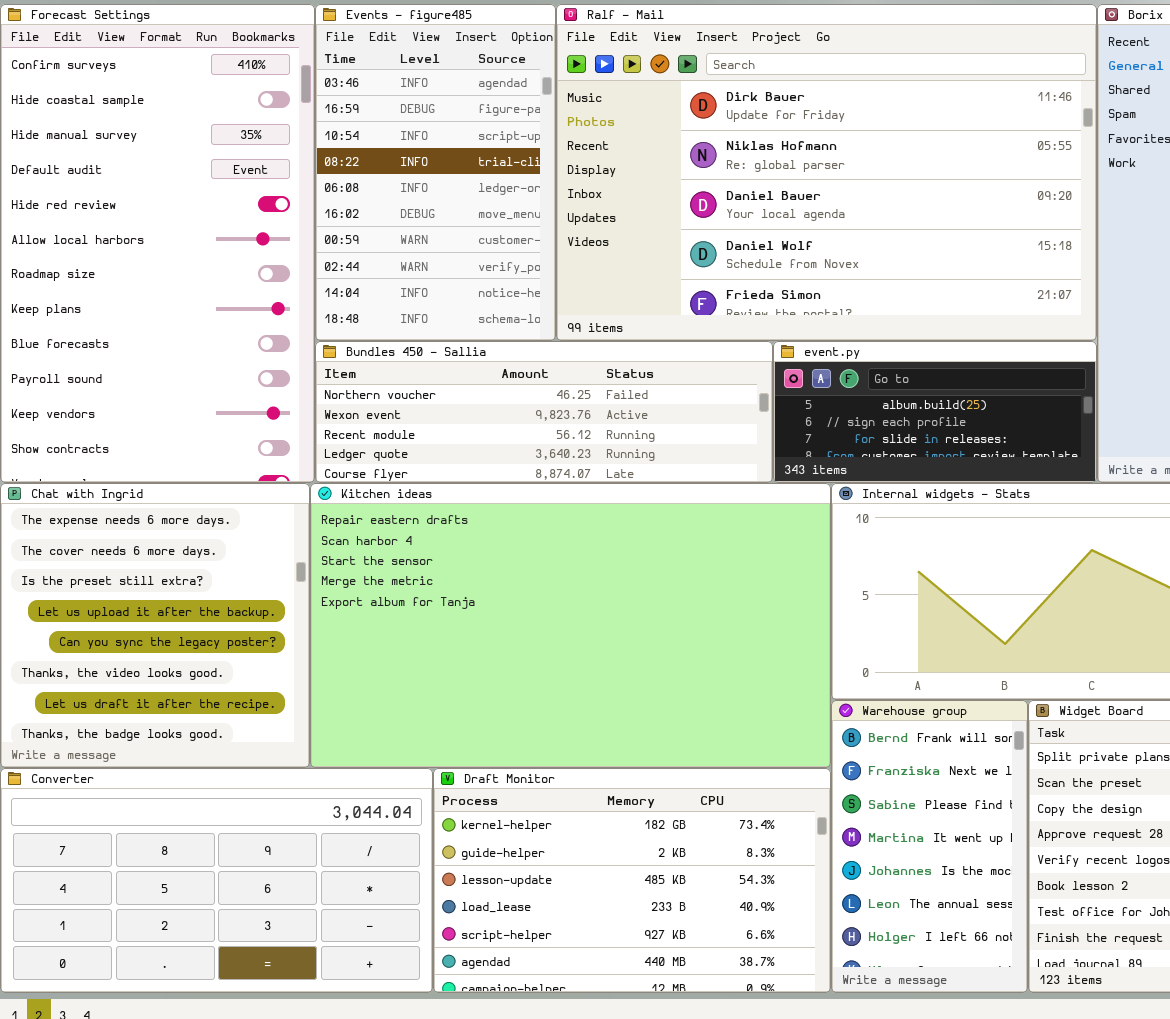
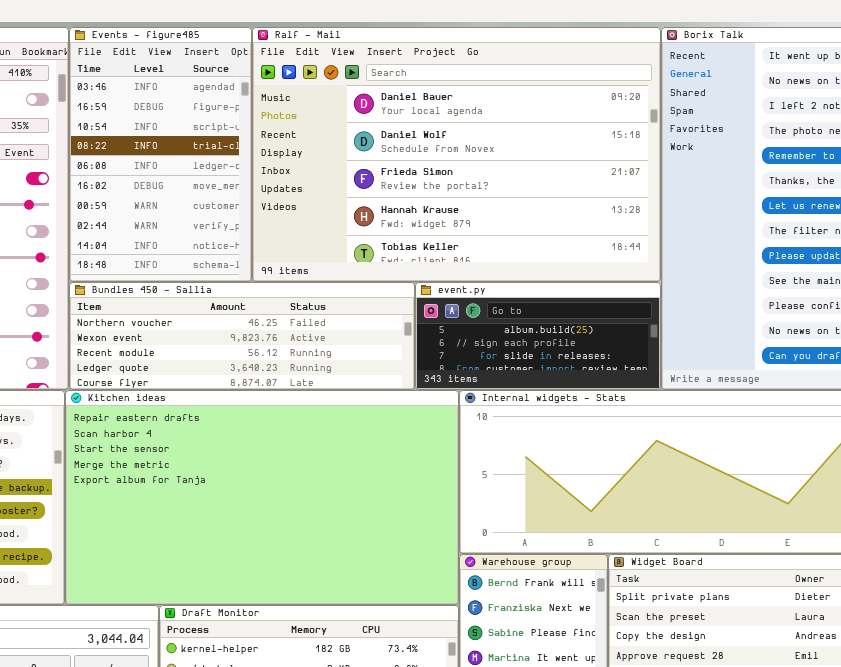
Ralf - Mail: [556,4,1097,341] -> [252,27,661,282], scrolled down 2 rows

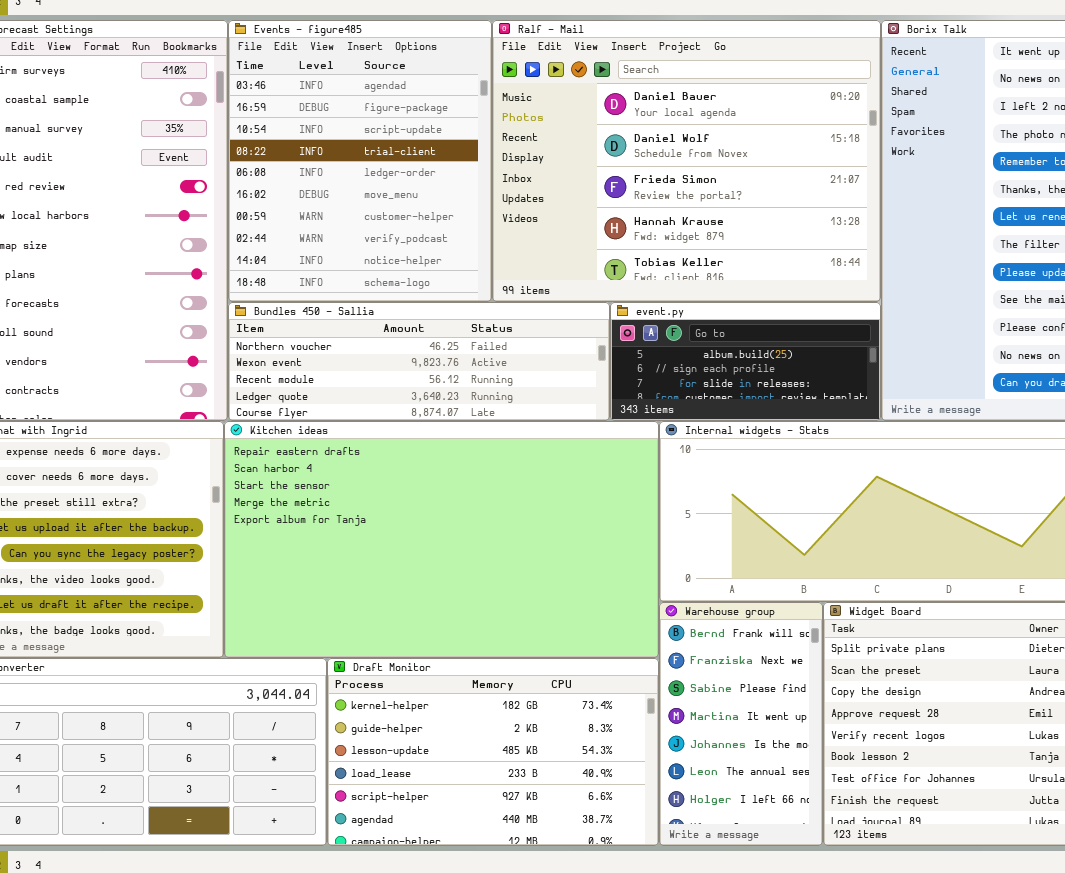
Events - figure485: [69,27,252,282] -> [228,20,492,302], resized
Ralf - Mail: [252,27,661,282] -> [492,20,881,302], resized

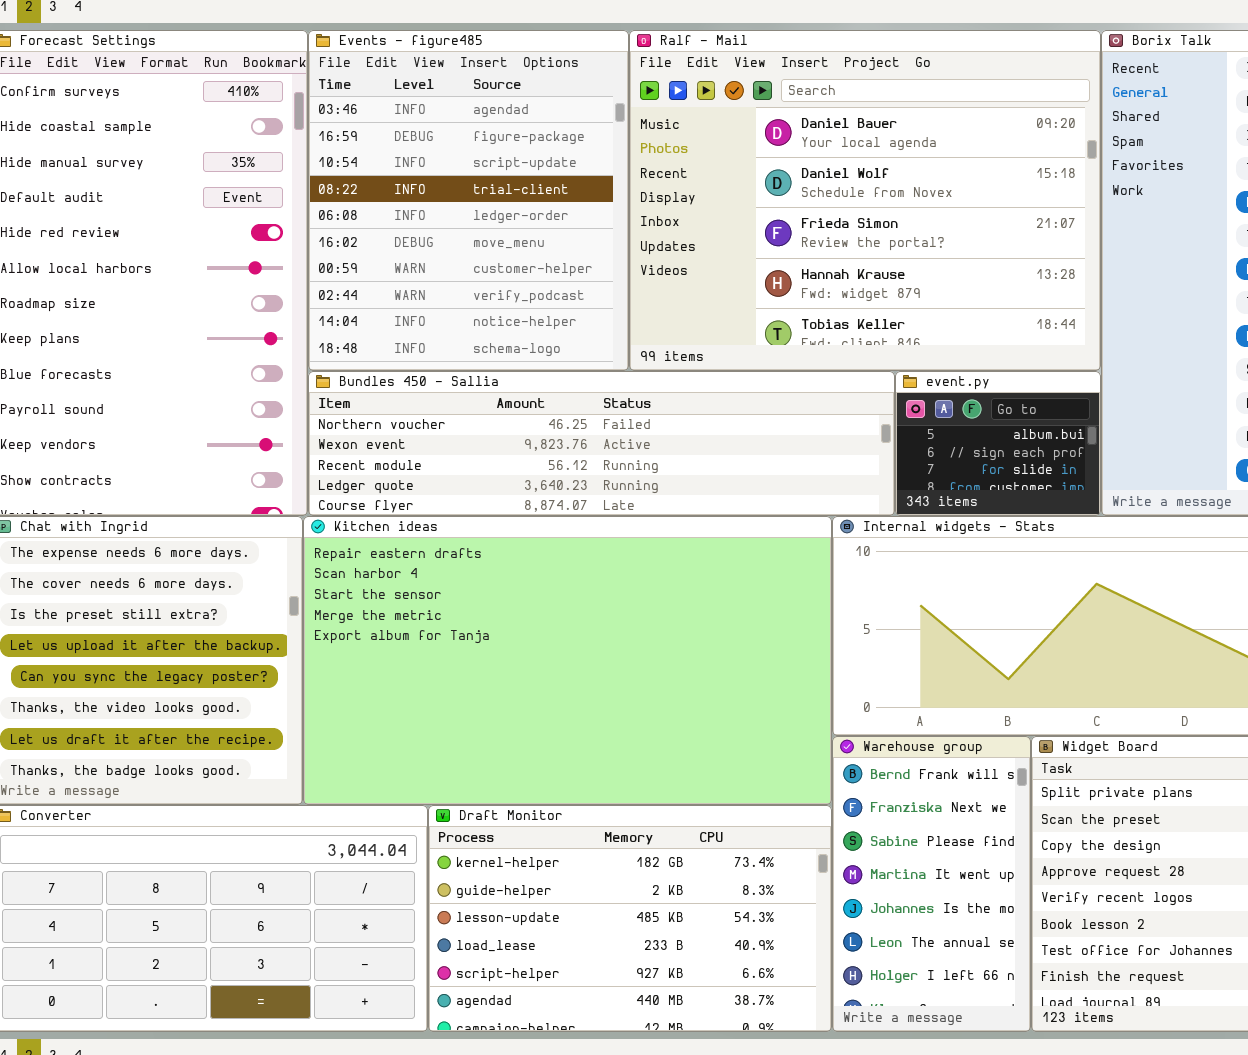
Bundles 450 - Sallia: [228,302,610,421] -> [308,371,895,516], resized
event.py: [610,302,881,421] -> [895,371,1101,516], resized

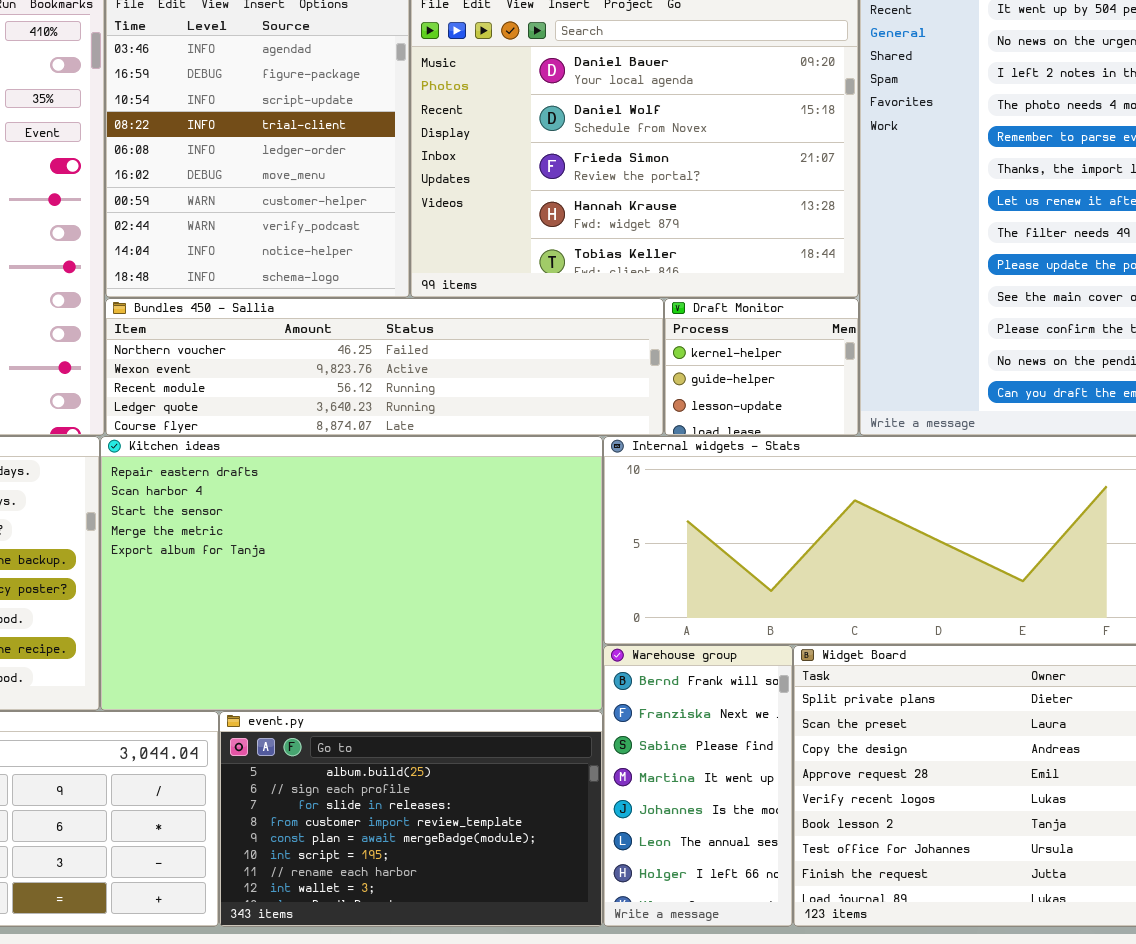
event.py: [895,371,1101,516] -> [219,711,603,927], moved, resized
Draft Monitor: [428,805,832,1032] -> [664,298,859,436], moved, resized

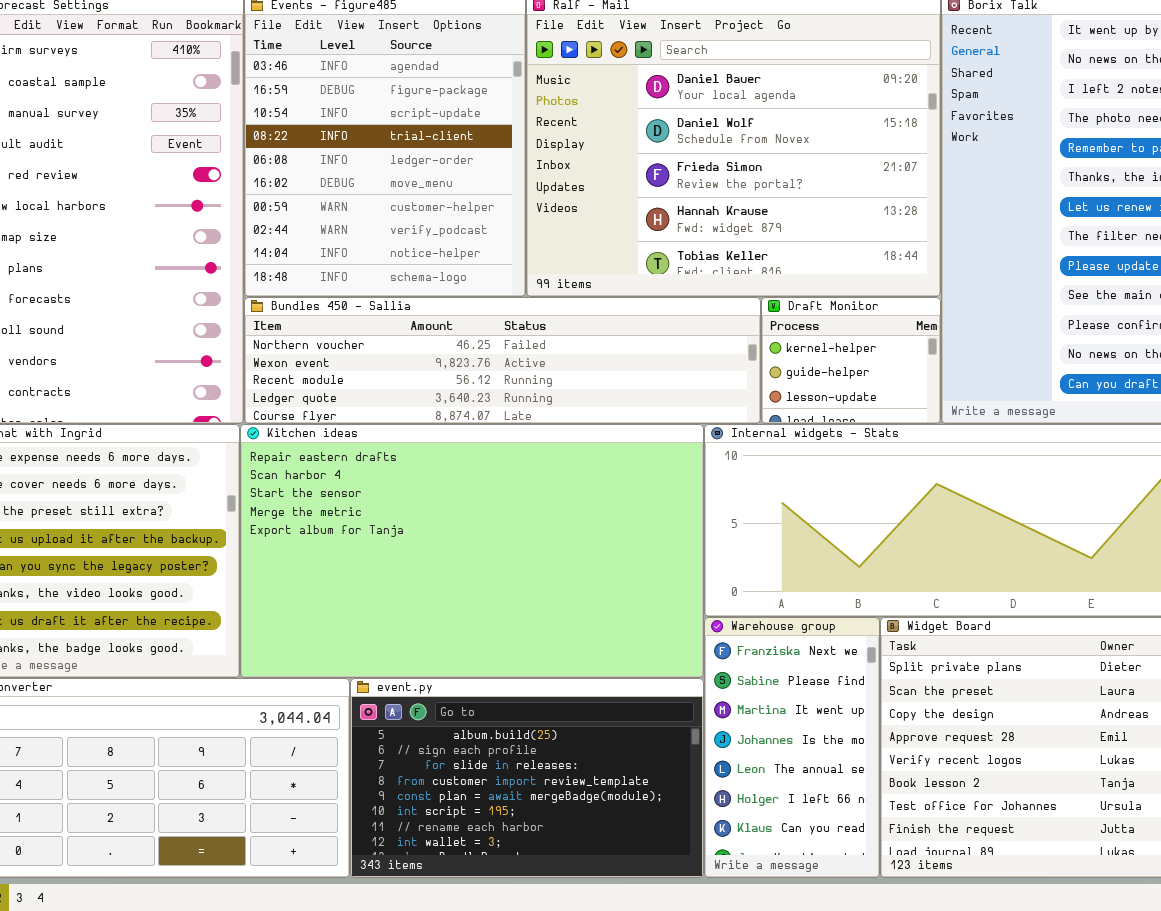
Warehouse group: [603,645,793,927] -> [704,617,880,878], scrolled down 1 row

